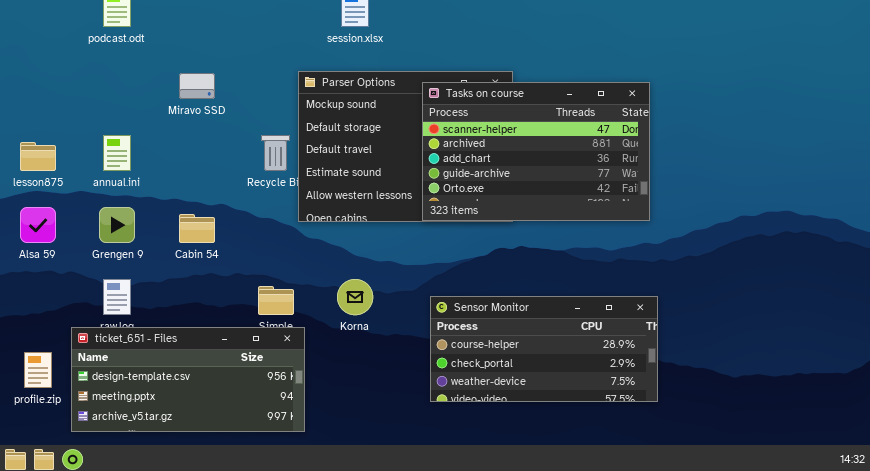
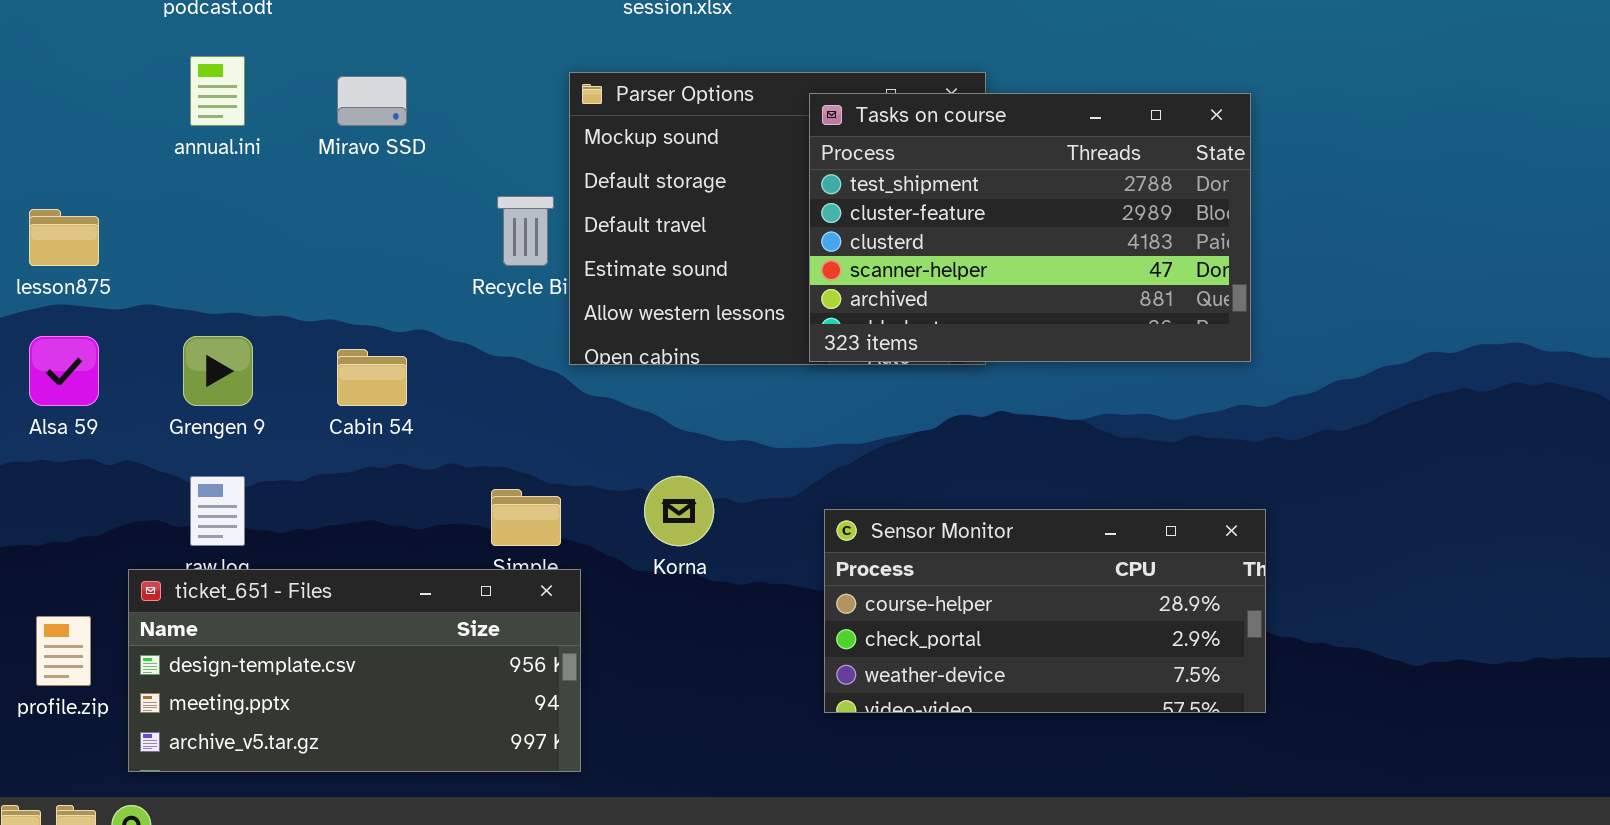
Tasks on course: [422,82,650,221] -> [809,93,1251,362], scrolled up 3 rows
annual.ini: [103,135,131,171] -> [190,56,245,126], moved

